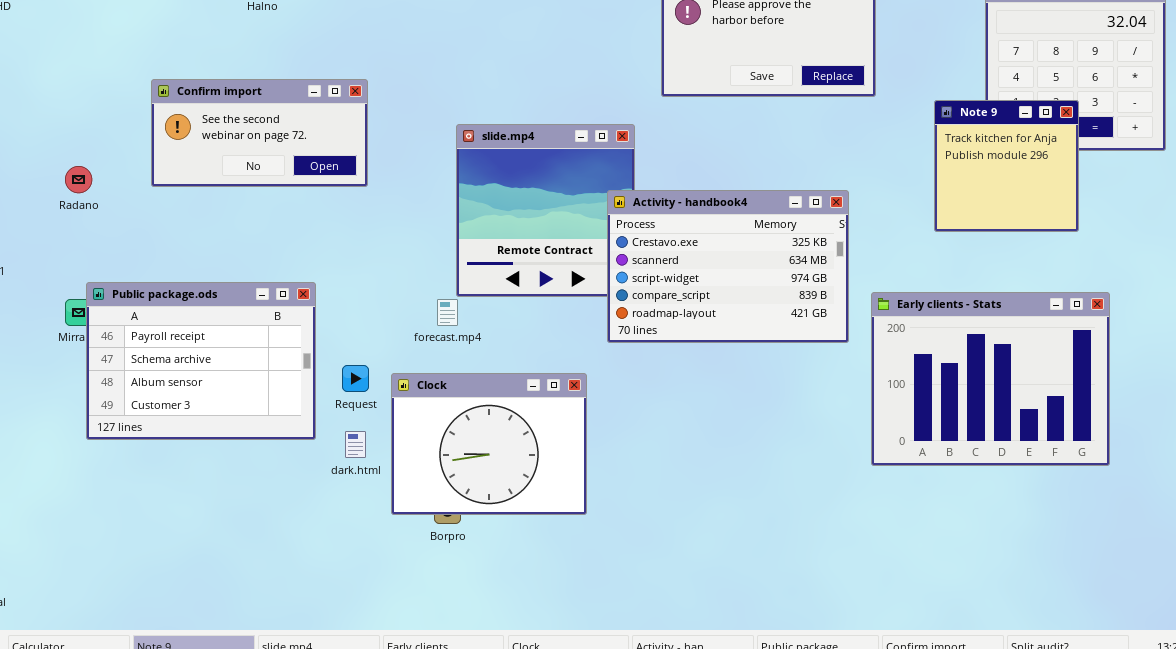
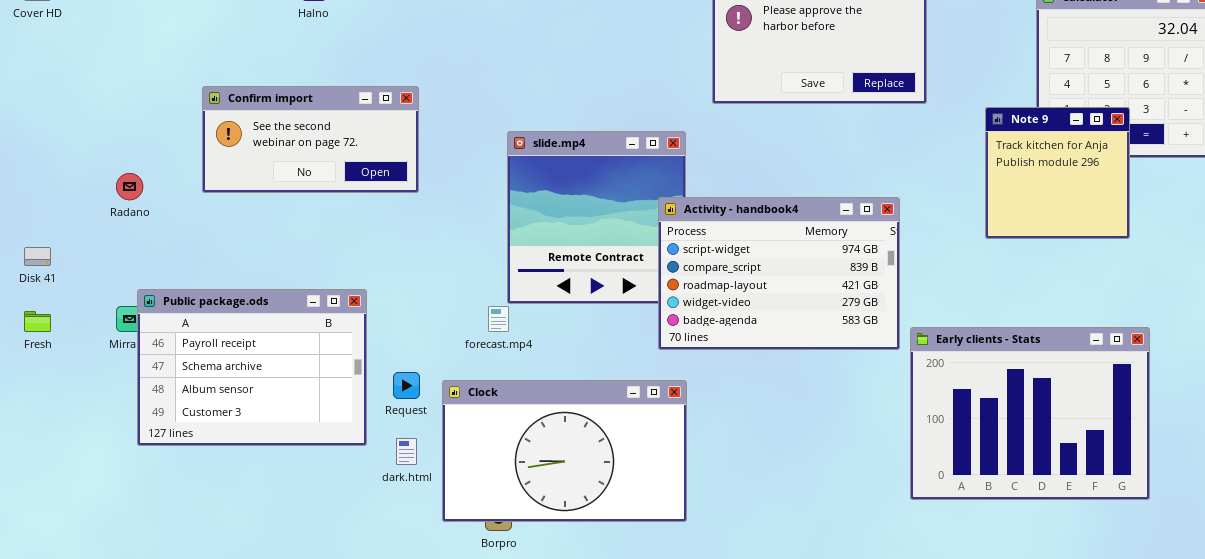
Activity - handbook4: [607,190,849,343] -> [658,197,900,350], scrolled down 2 rows
Early clients - Stats: [871,292,1110,466] -> [910,327,1150,500], moved
Clock: [391,373,587,515] -> [442,380,687,522], resized

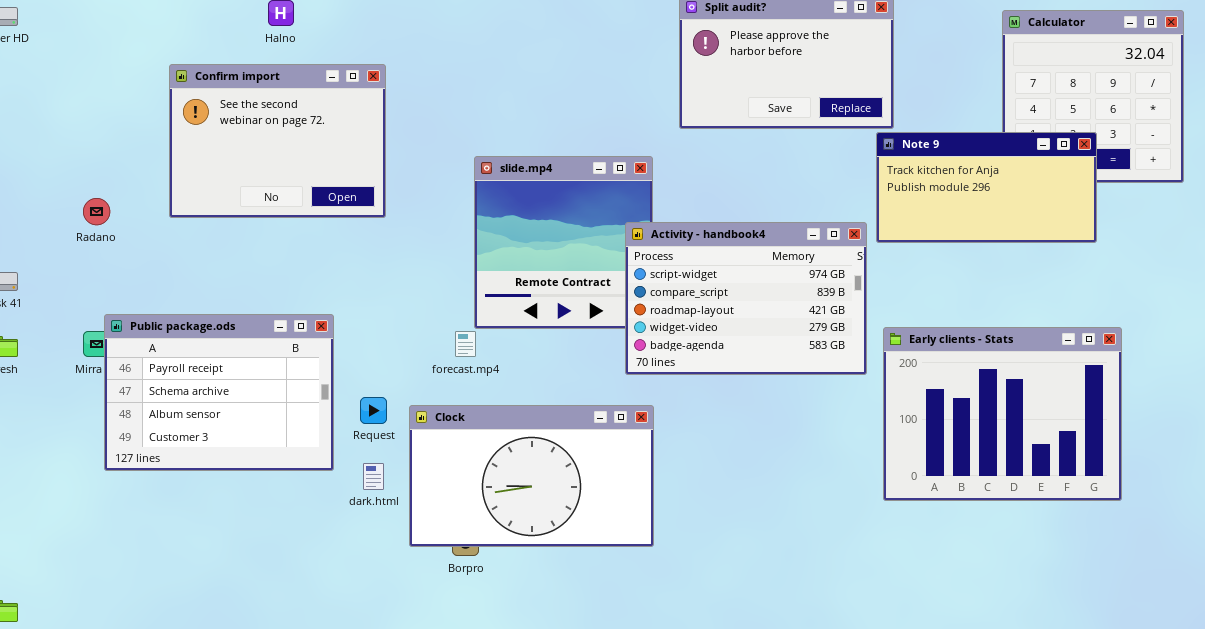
Confirm import: [202,86,419,193] -> [169,64,386,218], resized
Note 9: [985,107,1130,239] -> [876,132,1097,243], resized
Early clients - Stats: [910,327,1150,500] -> [883,327,1122,501], moved

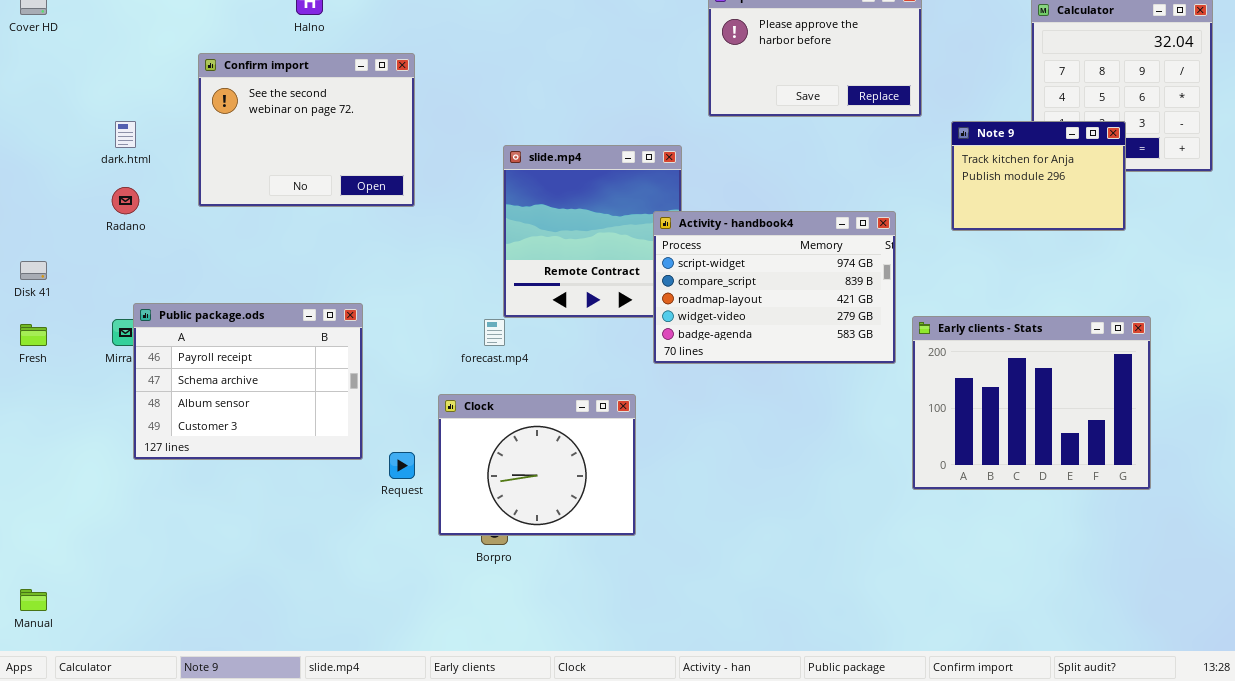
Note 9: [876,132,1097,243] -> [951,121,1126,231], resized
Request: [360,397,387,424] -> [389,452,415,479], moved
Clock: [409,405,654,547] -> [438,394,636,536], resized
dark.html: [363,463,384,490] -> [115,121,136,148], moved

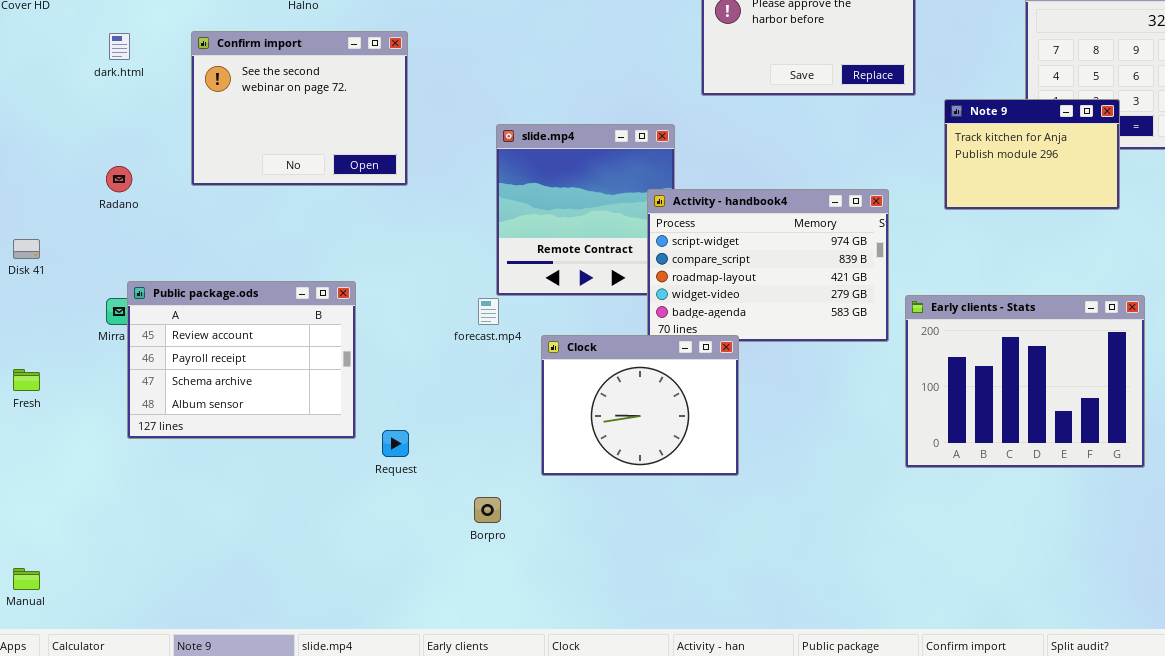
dark.html: [115,121,136,148] -> [109,33,130,60], moved
Public package.ods: [133,303,363,460] -> [127,281,356,439], scrolled up 1 row
Fresh: [20,324,47,346] -> [13,369,40,391], moved
Clock: [438,394,636,536] -> [541,335,739,476], moved

